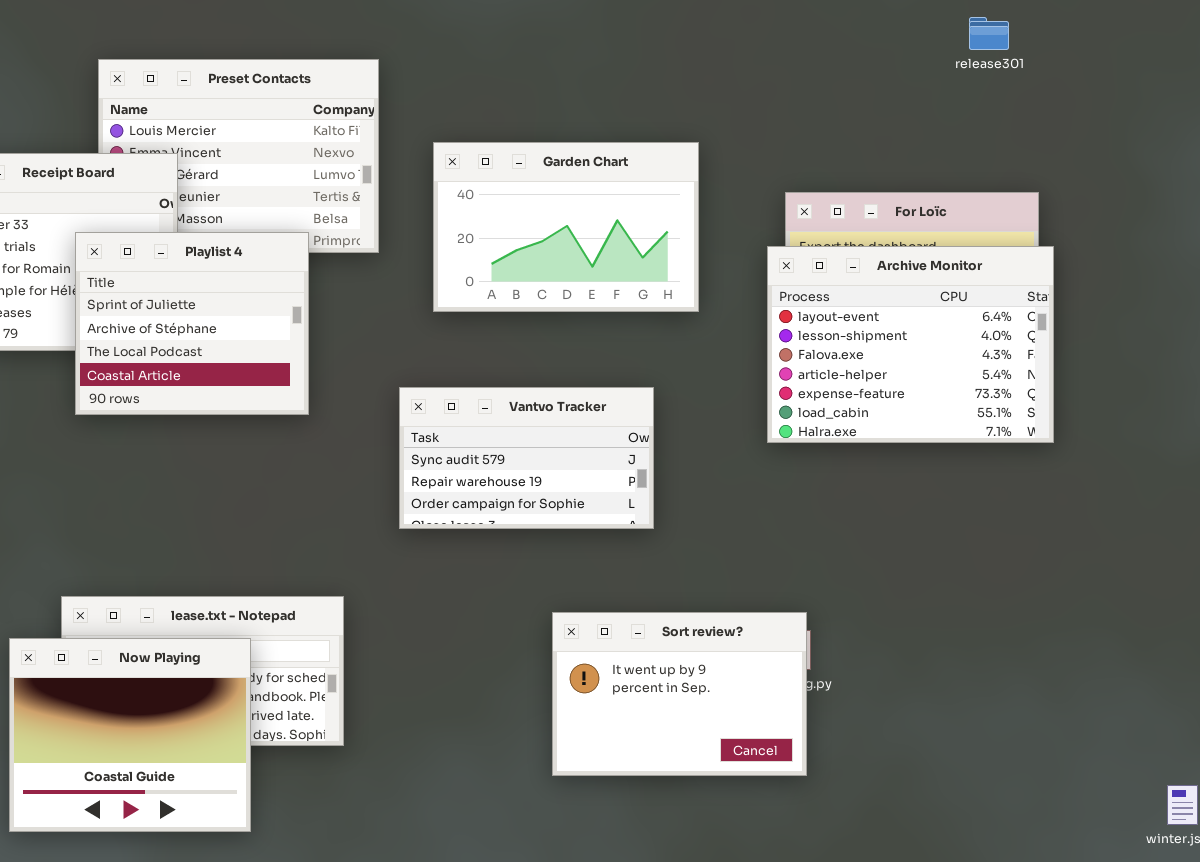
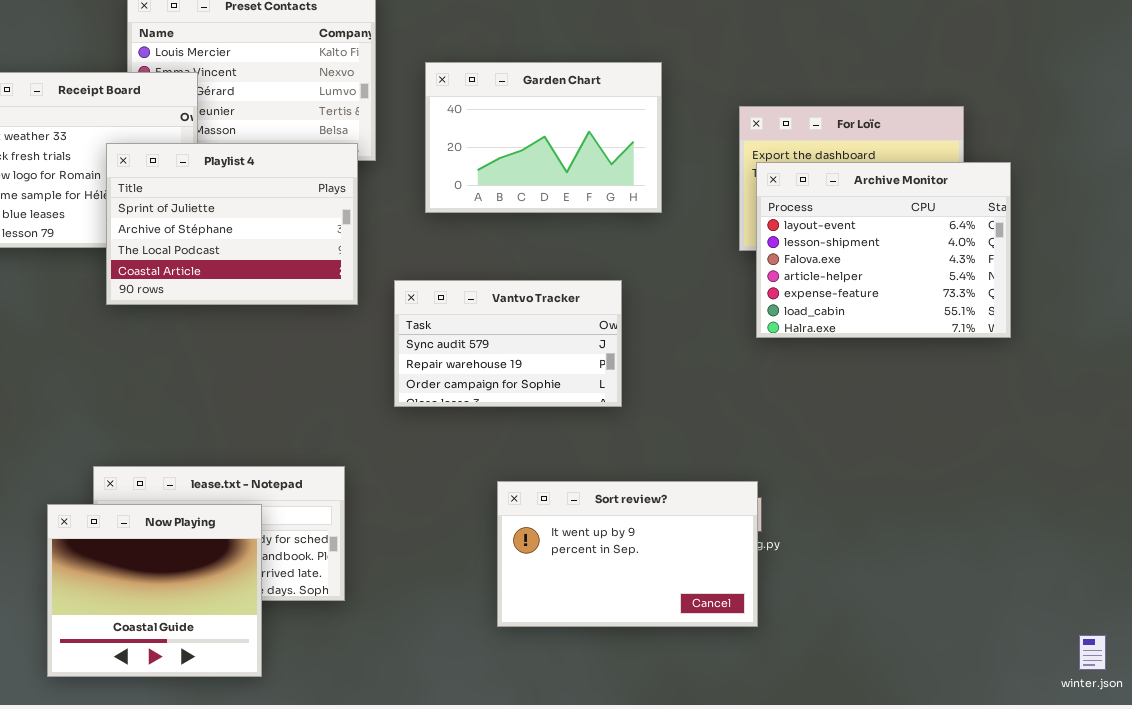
Playlist 4: [75,232,309,415] -> [106,143,358,305], resized
Archive Monitor: [767,246,1054,443] -> [756,162,1011,338], moved
Sort review?: [552,612,807,776] -> [497,481,758,627], resized

